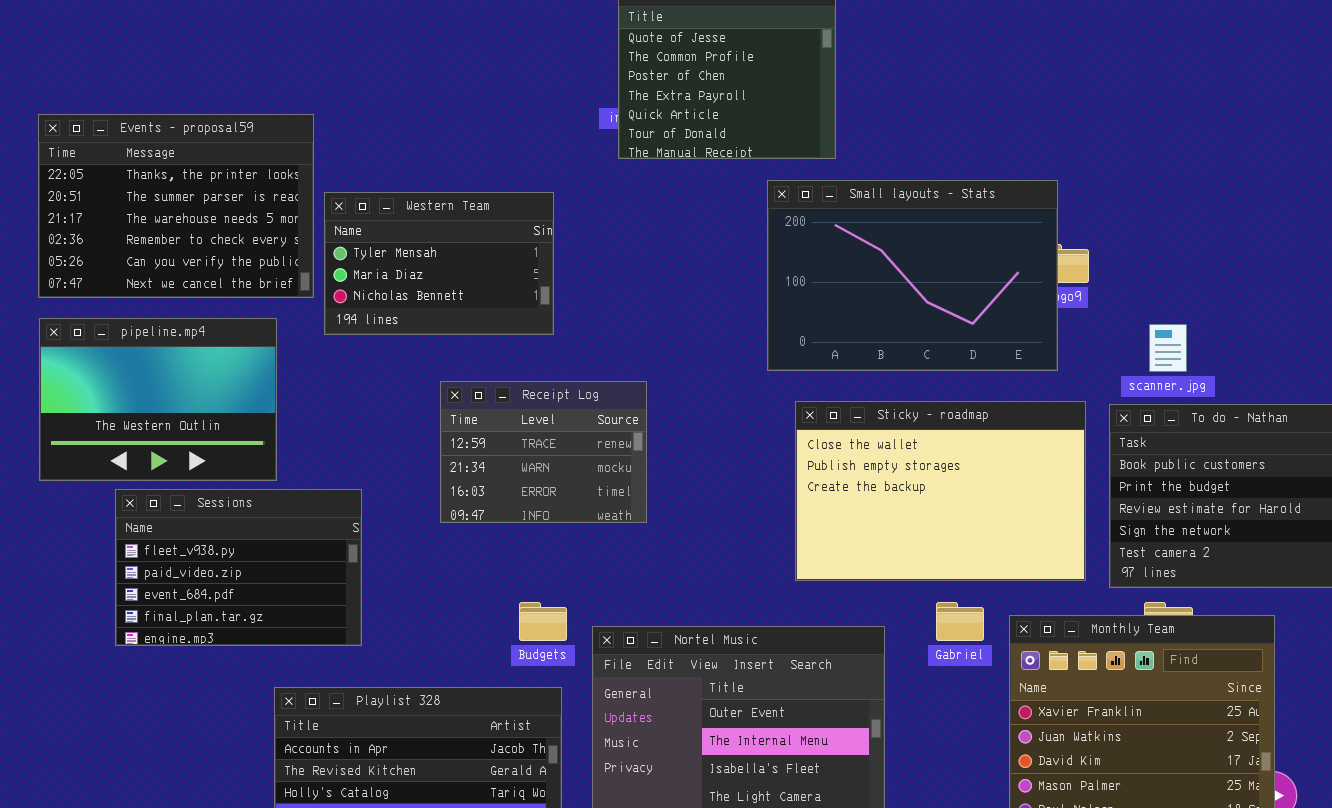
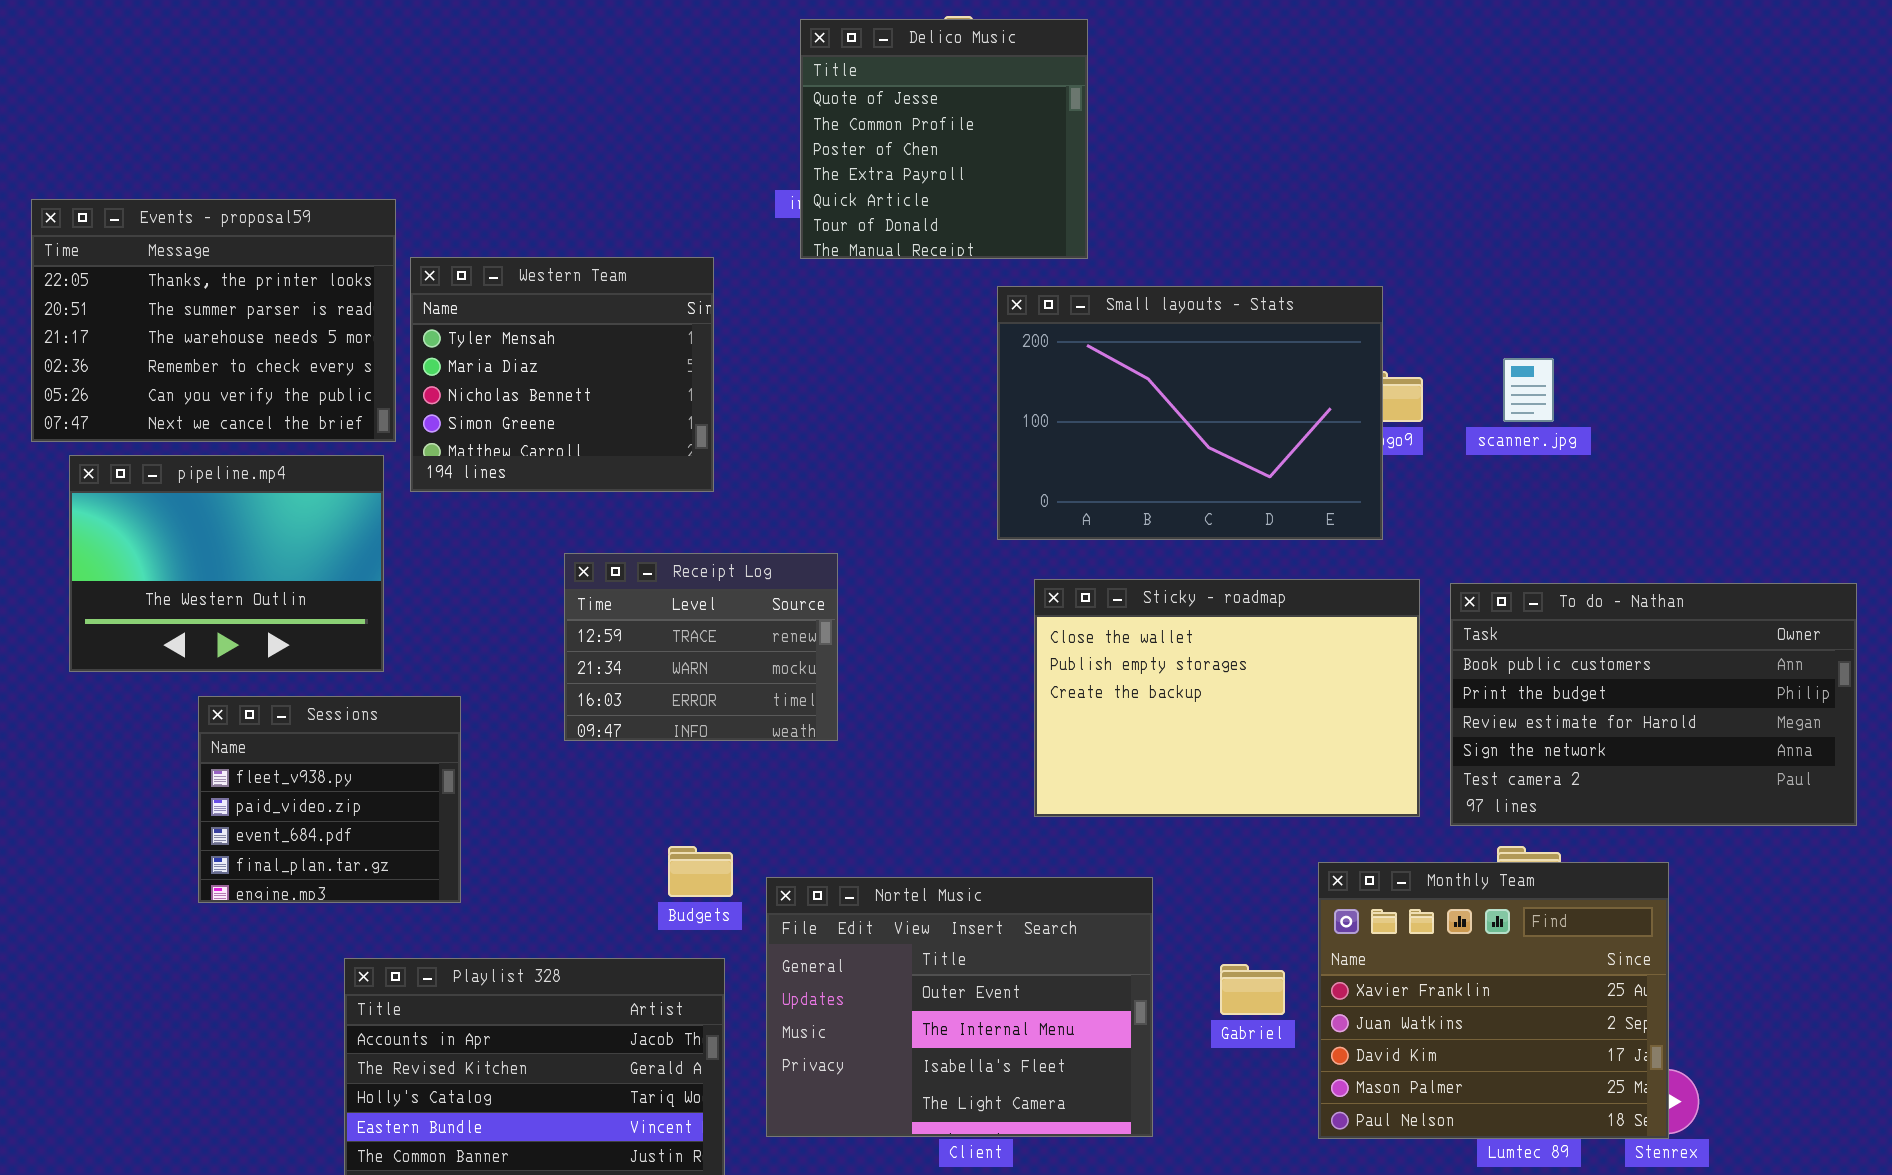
Western Team: [324,192,554,335] -> [410,257,714,492], resized
pipeline.mp4: [39,318,277,481] -> [69,455,384,672], moved
scanner.jpg: [1149,324,1187,372] -> [1503,358,1554,422], moved
Sessions: [115,489,362,646] -> [198,696,461,903], resized
Gabriel: [936,602,984,641] -> [1220,964,1285,1015], moved

